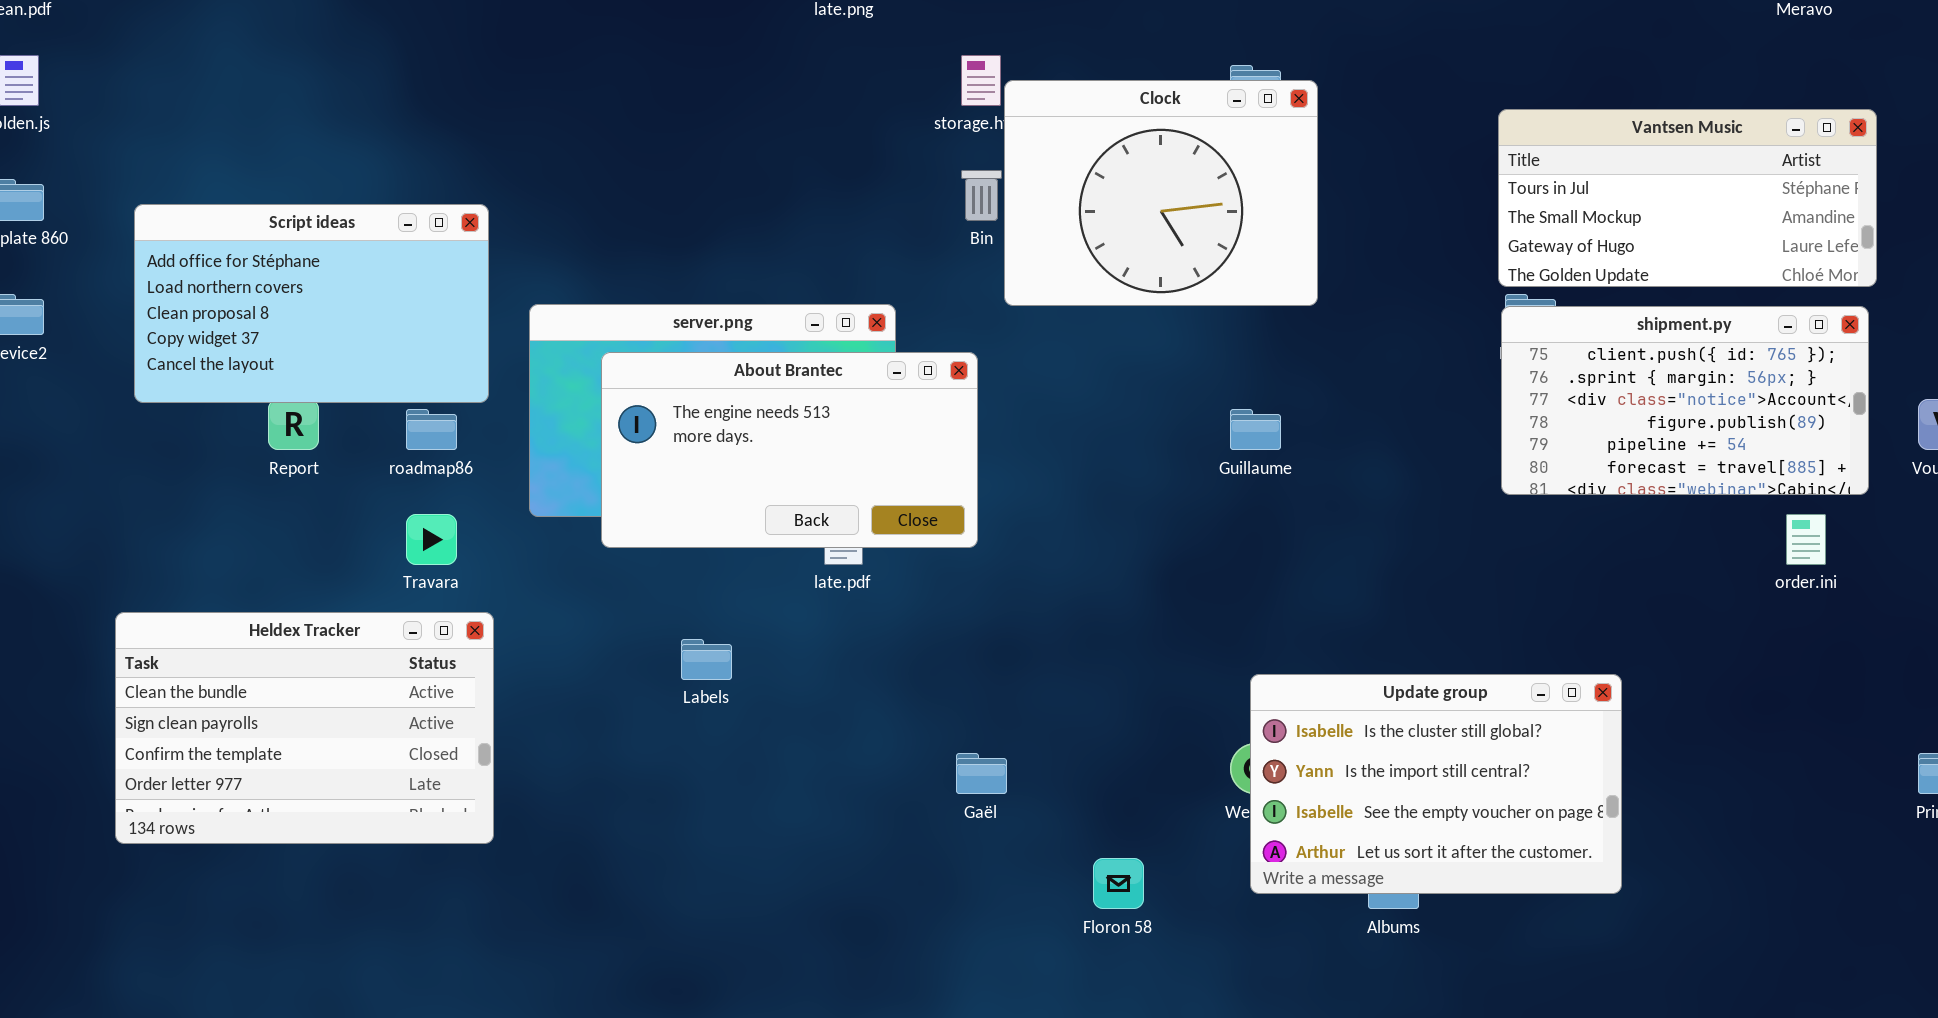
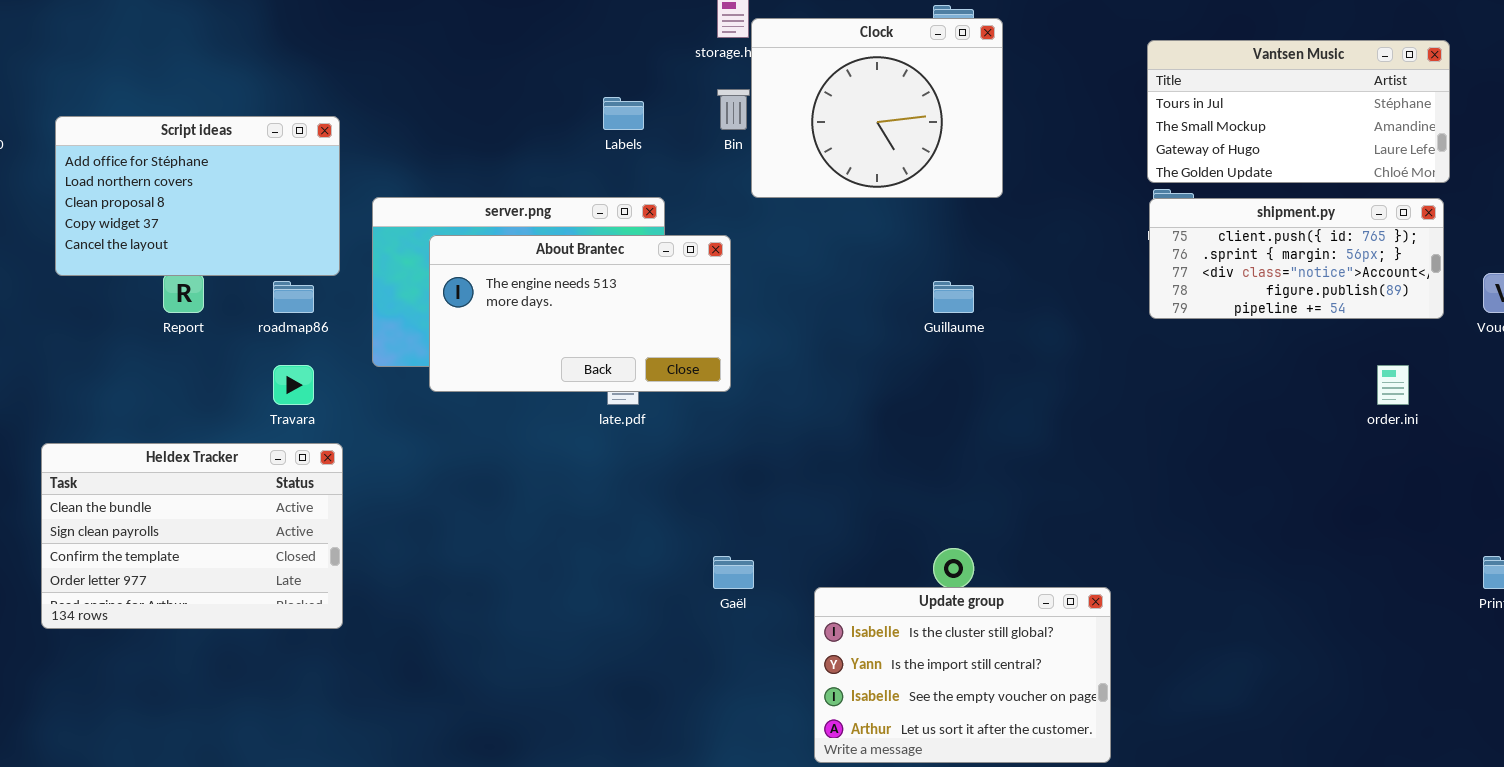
shipment.py: [1501,306,1869,495] -> [1149,198,1444,319], resized
Labels: [681,639,732,680] -> [603,97,644,130], moved
Update group: [1250,674,1622,894] -> [814,587,1111,763], moved

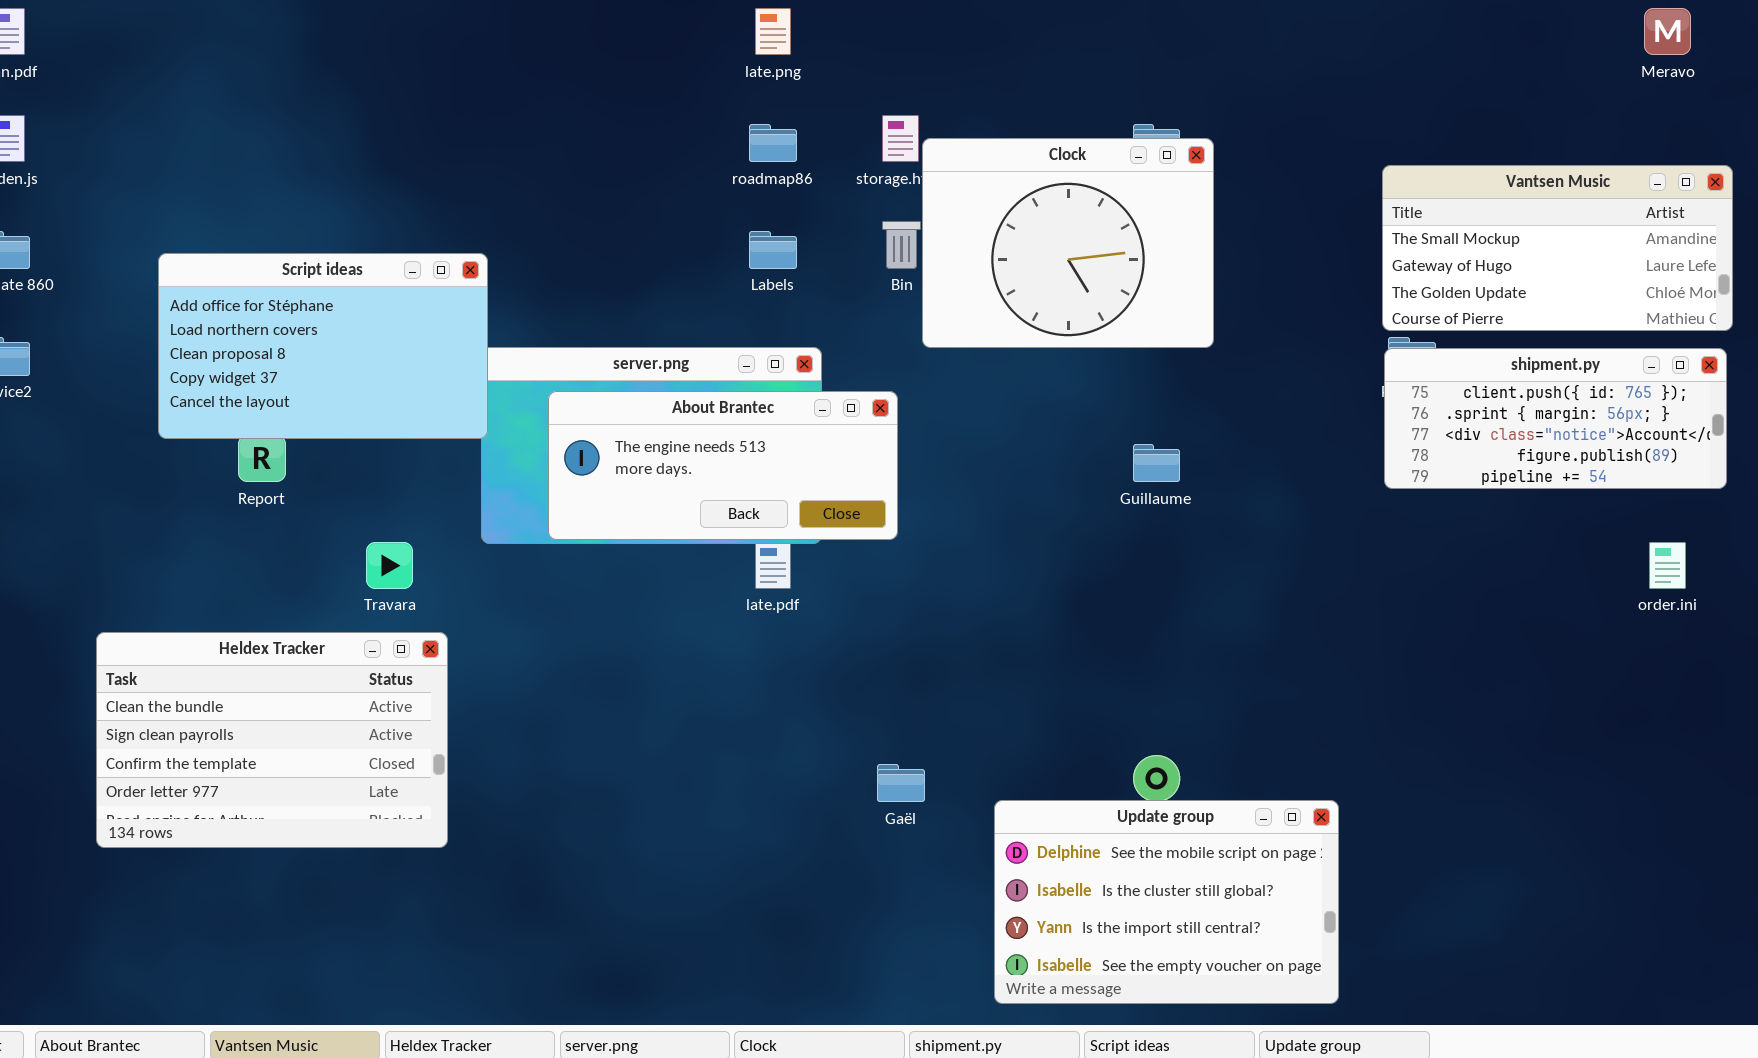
Vantsen Music: [1147,40,1450,183] -> [1382,165,1733,331], scrolled down 1 row
Script ideas: [55,116,340,276] -> [158,253,488,439], moved
About Brantec: [429,235,731,392] -> [548,391,898,540], resized
roadmap86: [273,281,314,313] -> [749,124,797,162], moved
Update group: [814,587,1111,763] -> [994,800,1339,1004], scrolled up 1 row

